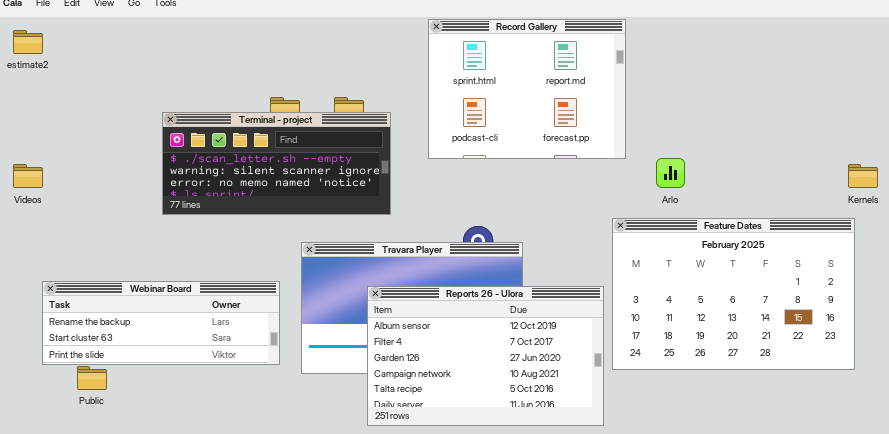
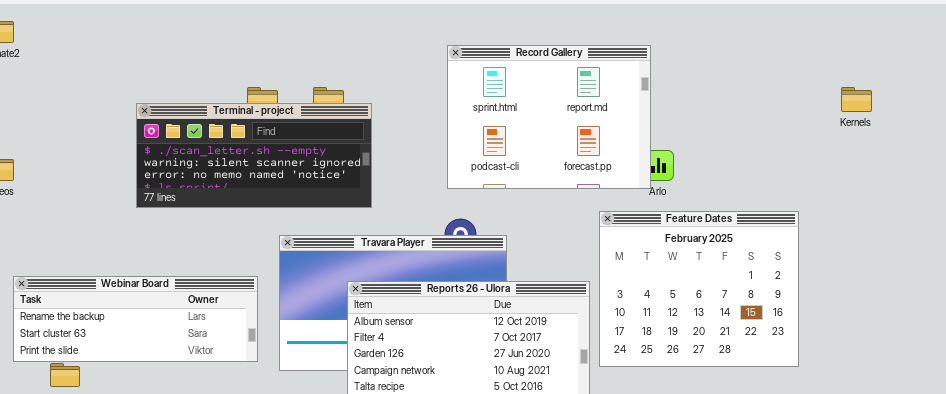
Record Gallery: [428,19,626,159] -> [447,45,651,189], moved
Kernels: [848,164,878,188] -> [841,87,872,112], moved
Feature Dates: [612,218,855,370] -> [599,211,799,367], resized

